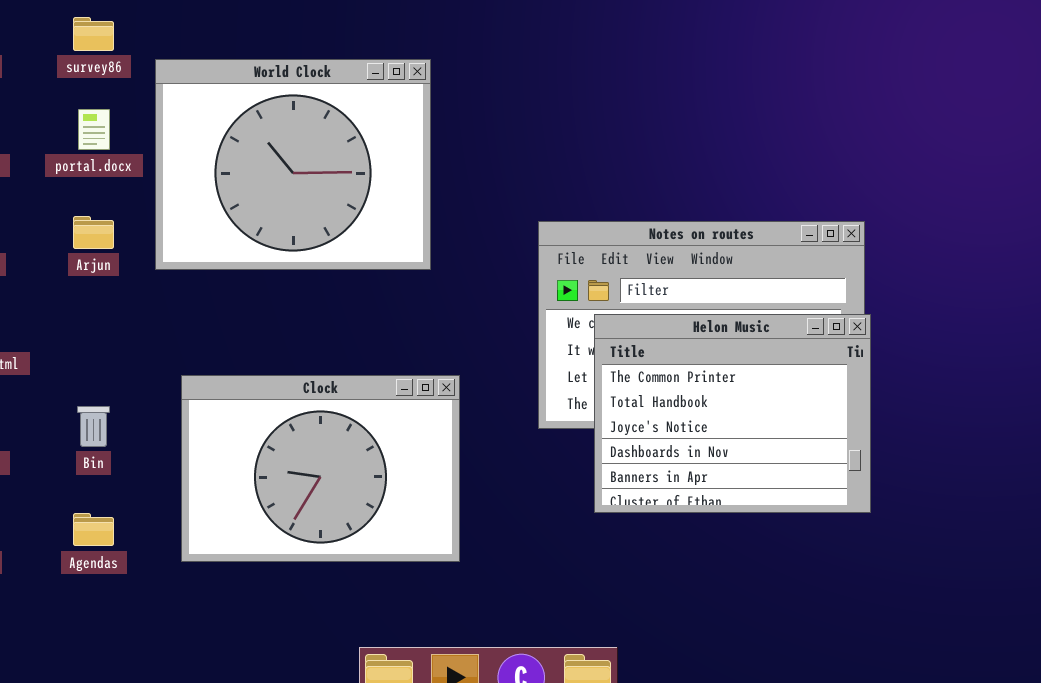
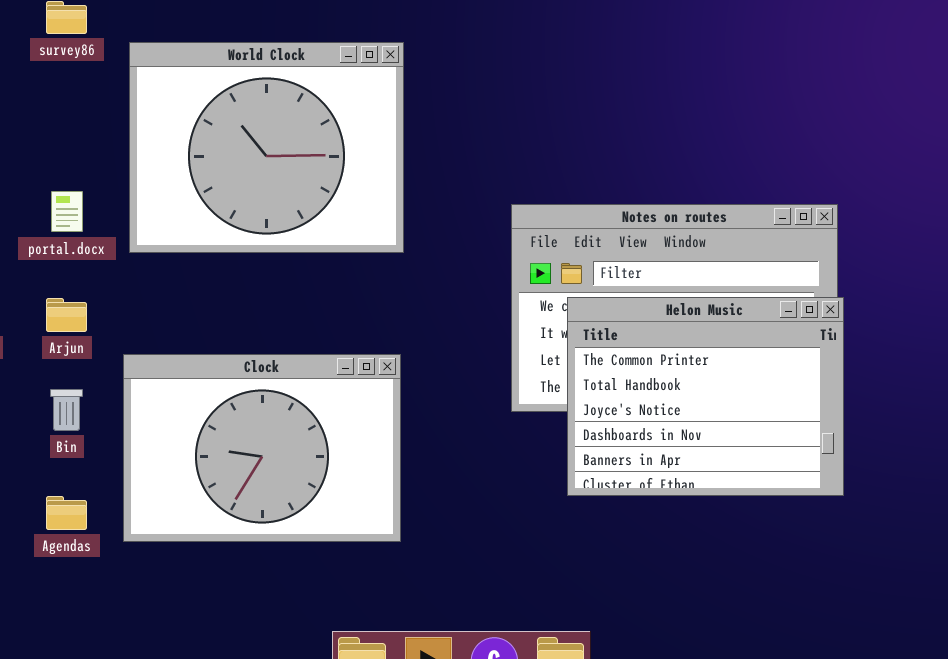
portal.docx: [78,109,110,150] -> [51,191,83,232], moved
Arjun: [73,216,114,249] -> [46,298,87,332], moved
Clock: [181,375,460,562] -> [123,354,401,542], moved

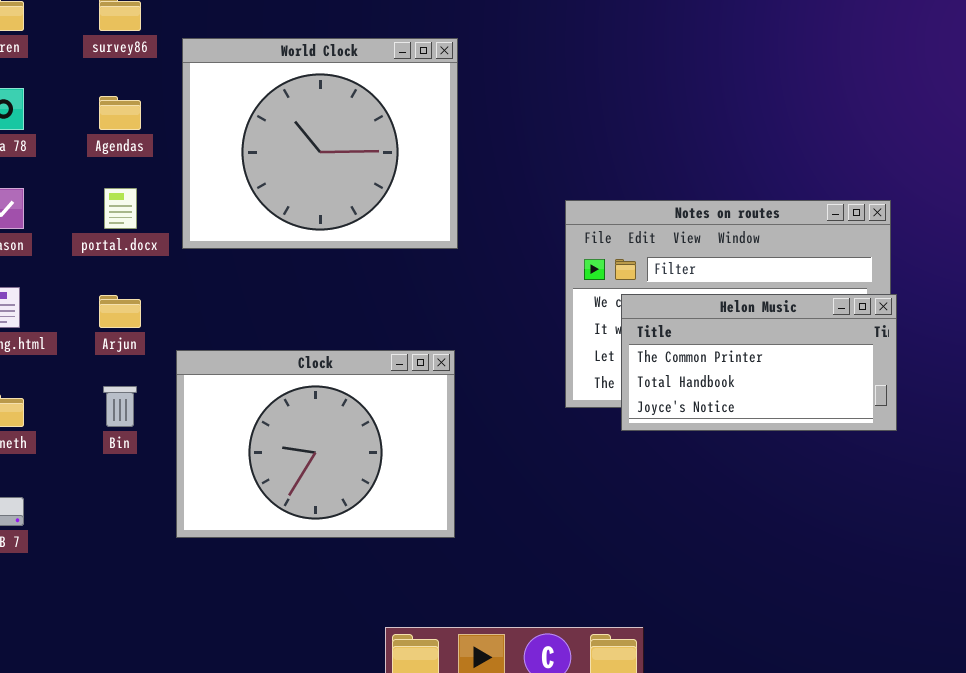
Helon Music: [567,297,844,496] -> [621,294,897,431], resized
Agendas: [46,496,87,530] -> [99,96,141,130], moved

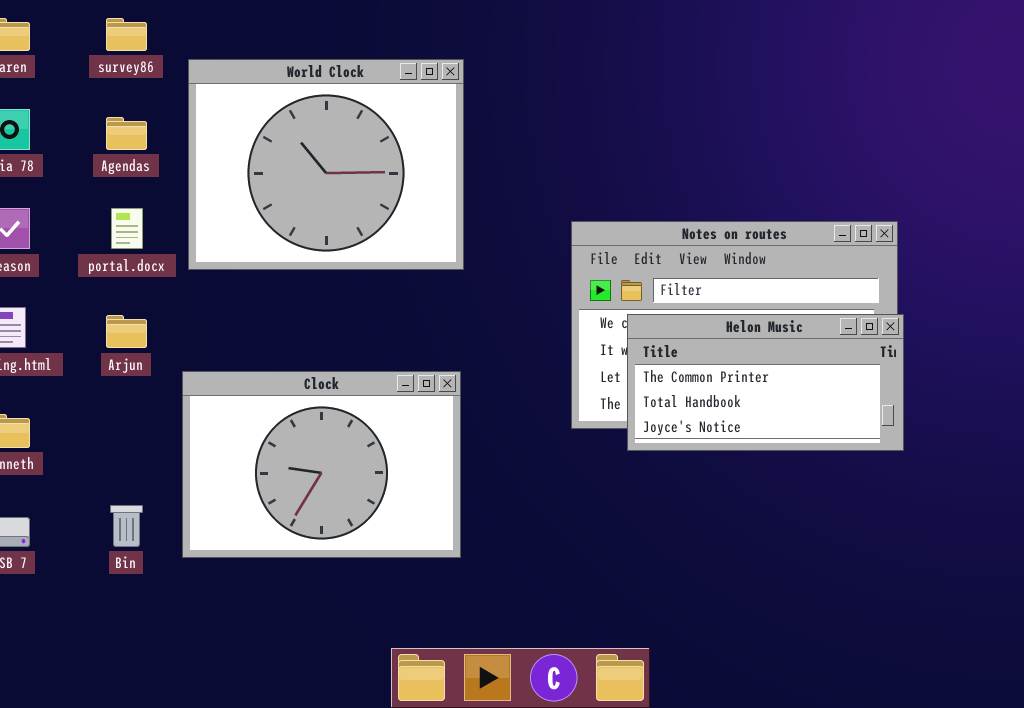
Bin: [103,386,137,427] -> [110,505,143,547], moved

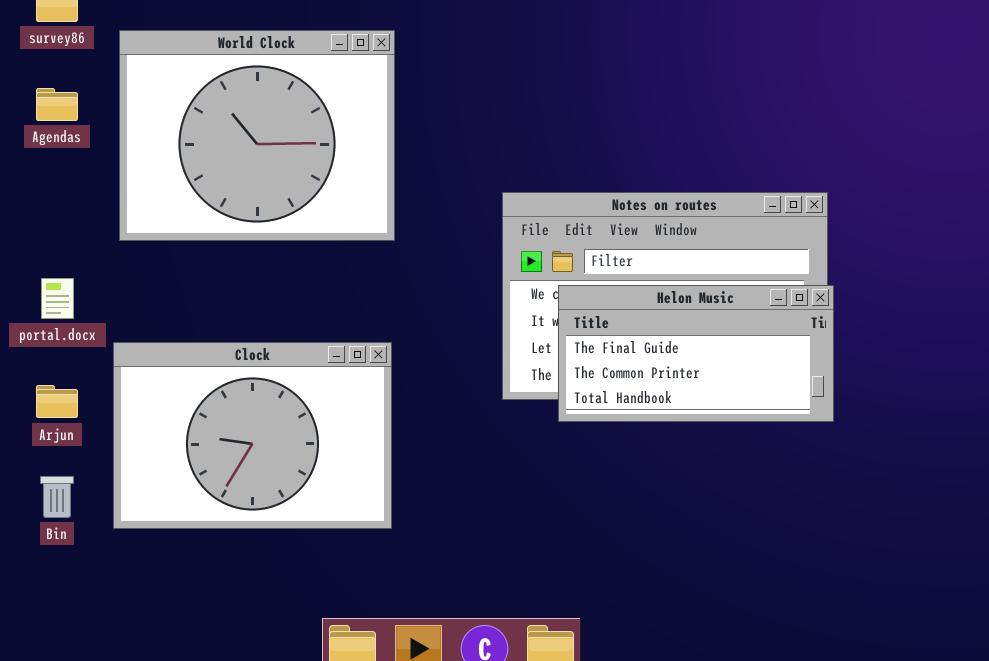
portal.docx: [111,208,143,249] -> [41,278,74,319], moved
Helon Music: [627,314,904,451] -> [558,285,834,422], scrolled up 1 row
Arjun: [106,315,147,348] -> [36,385,78,418], moved

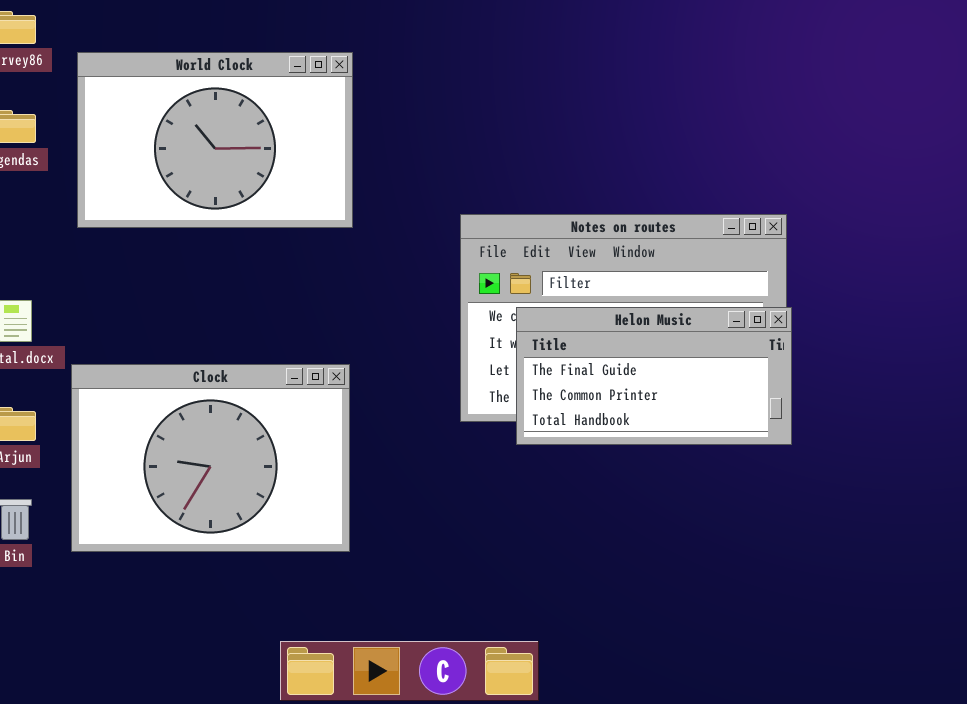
World Clock: [119,30,395,241] -> [77,52,353,228], resized

